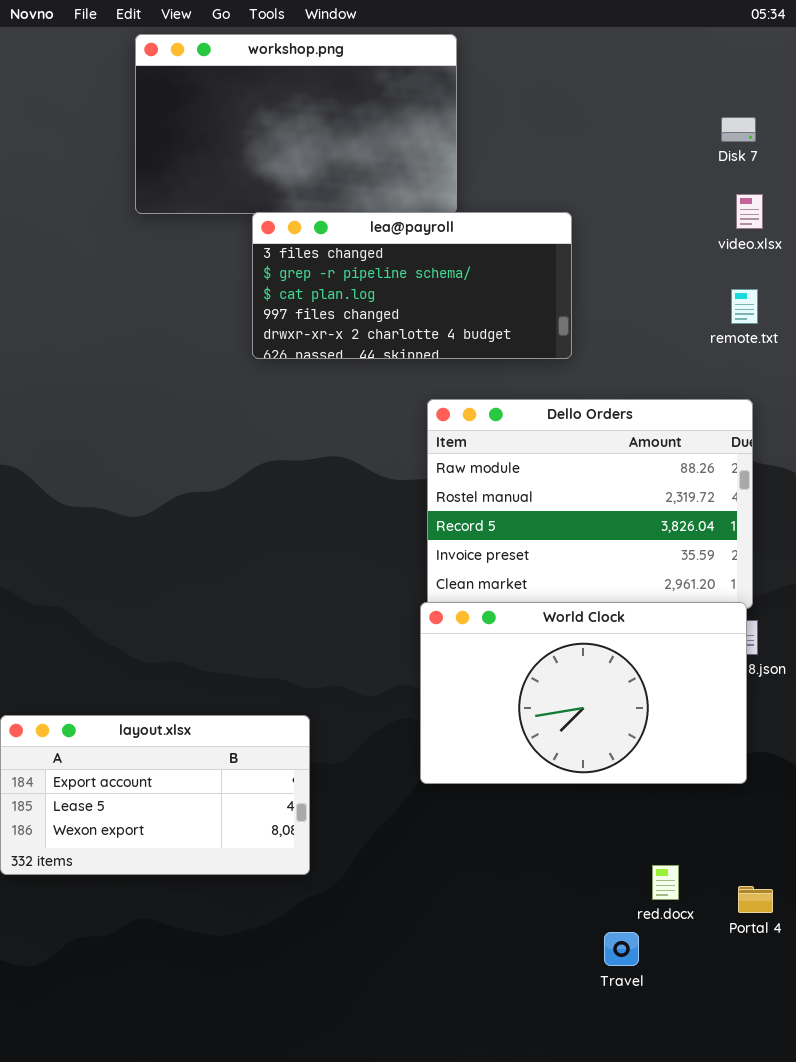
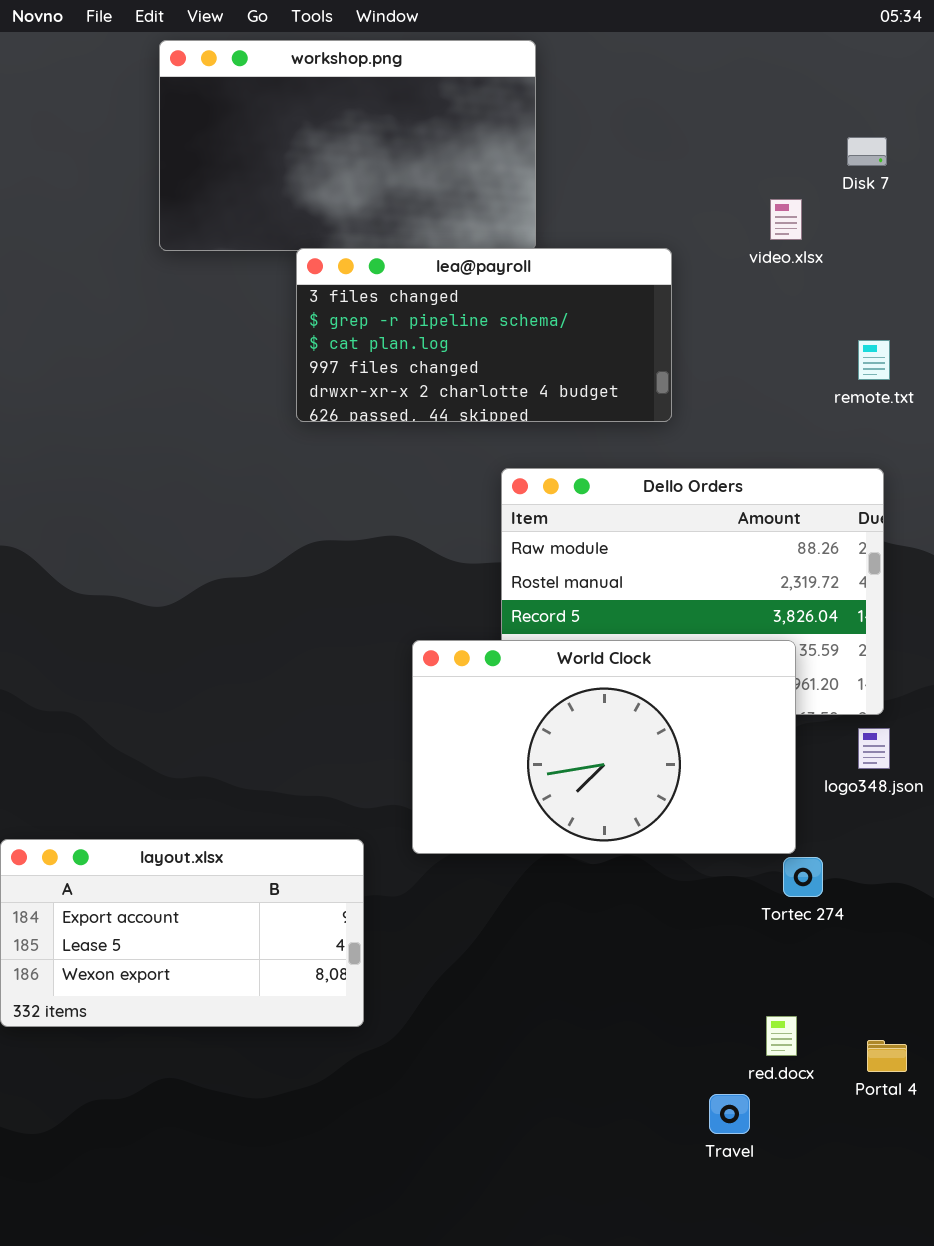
video.xlsx: [736,194,763,229] -> [770,199,802,240], moved
World Clock: [420,602,747,784] -> [412,640,796,854], moved

